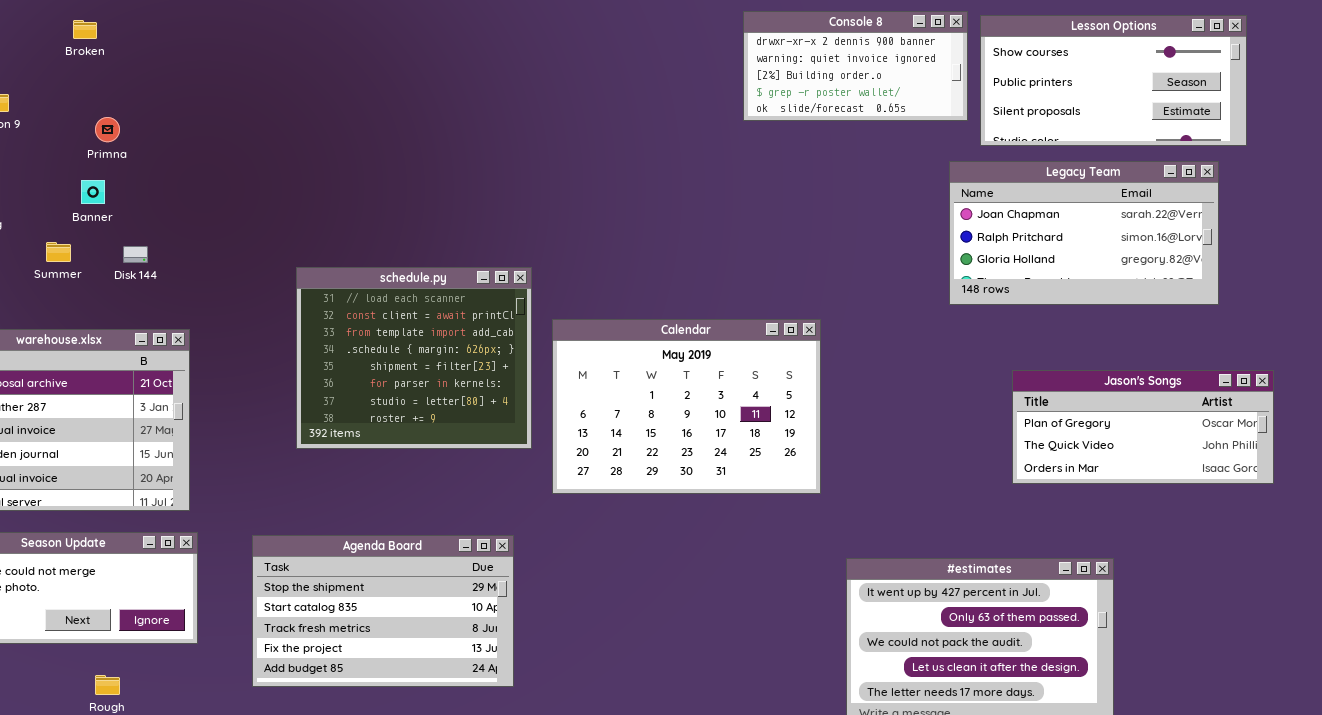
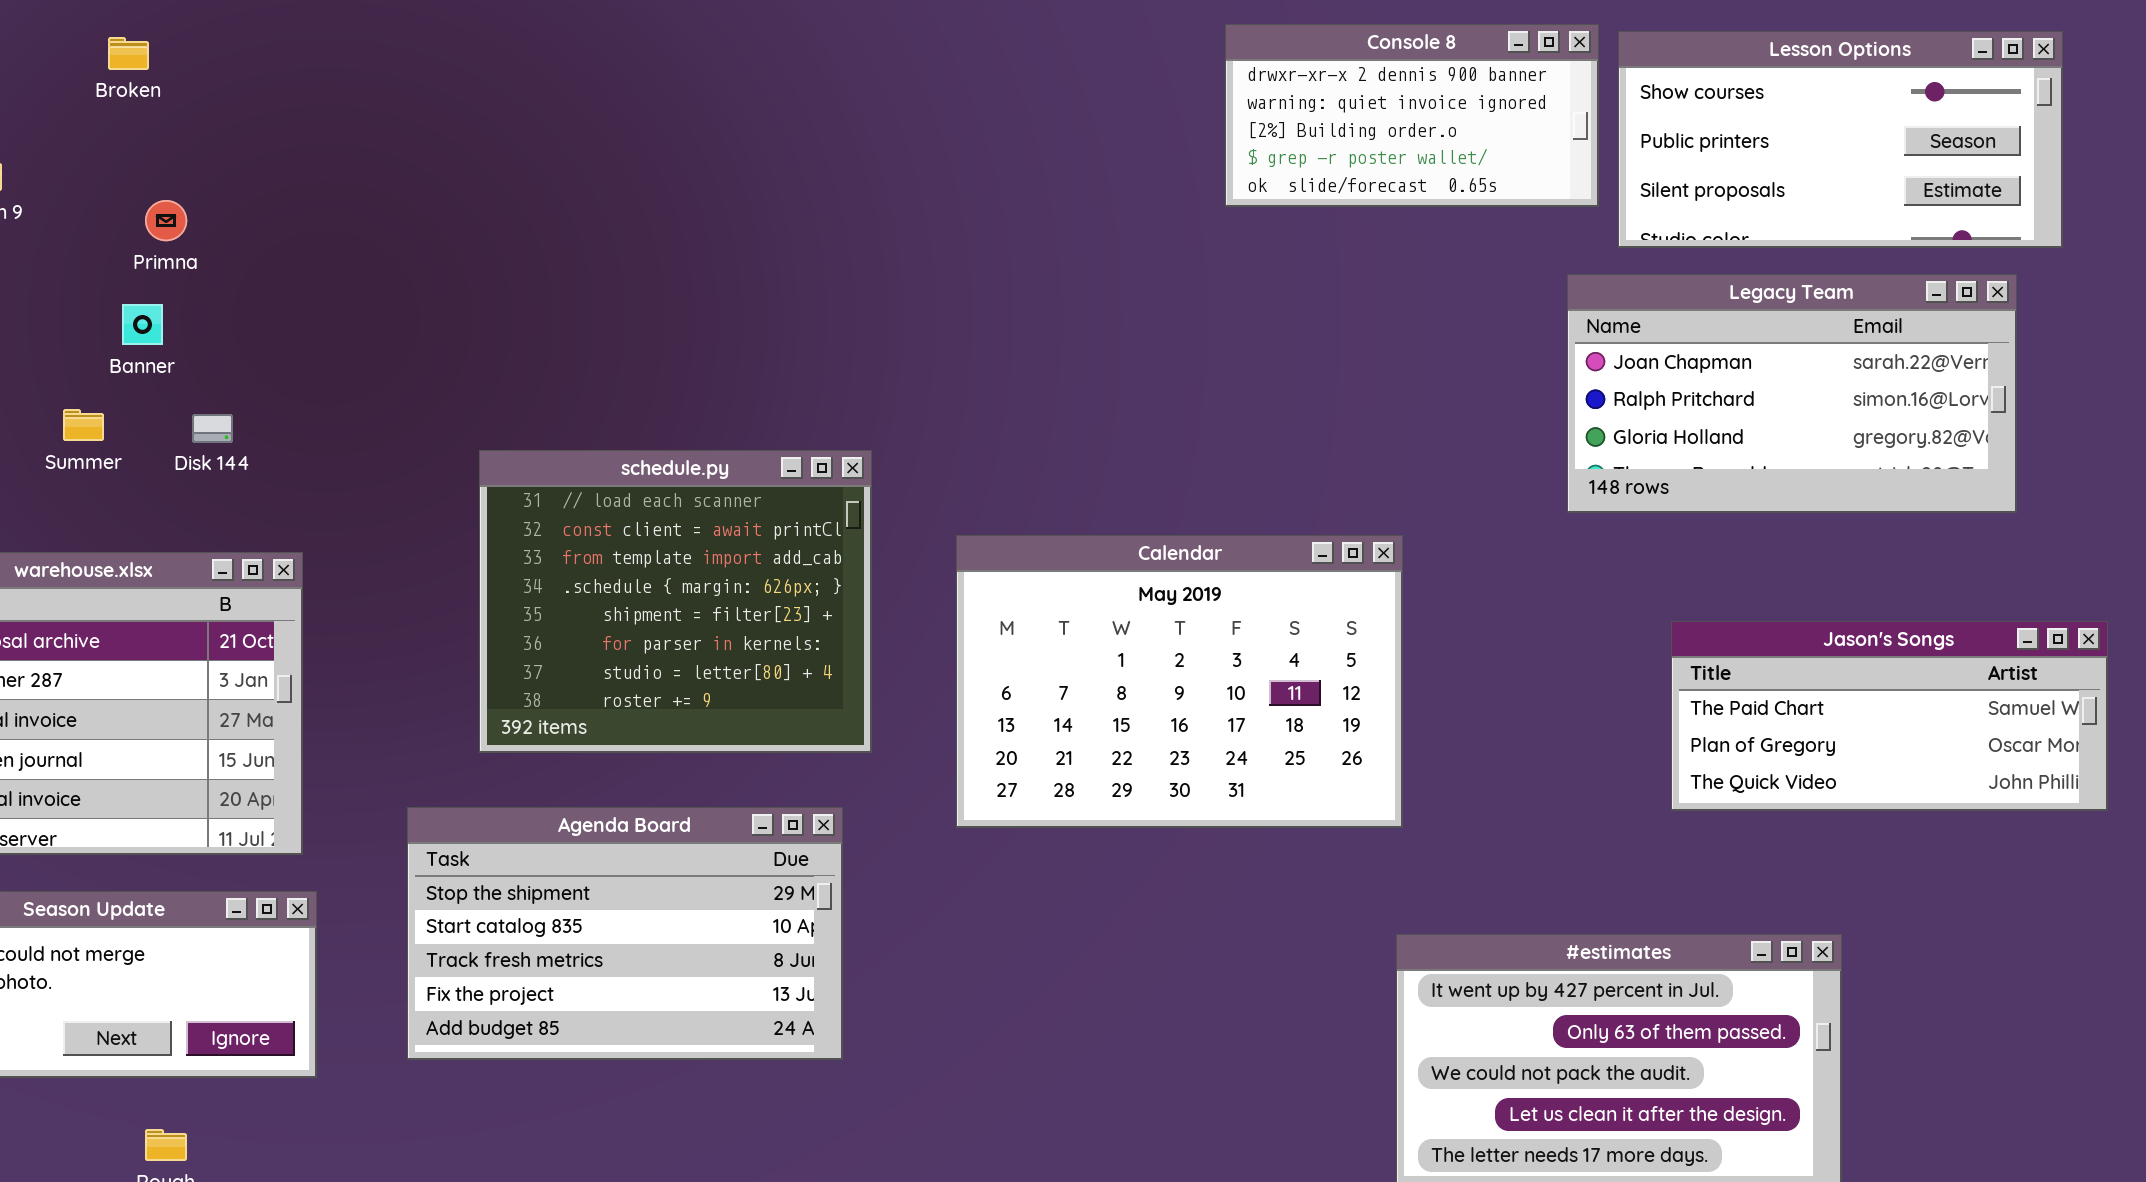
Calendar: [552,319,821,494] -> [956,535,1403,828], moved
Jason's Songs: [1012,370,1274,484] -> [1671,621,2108,811], scrolled up 1 row
Agenda Board: [252,535,514,687] -> [407,807,843,1060], moved

